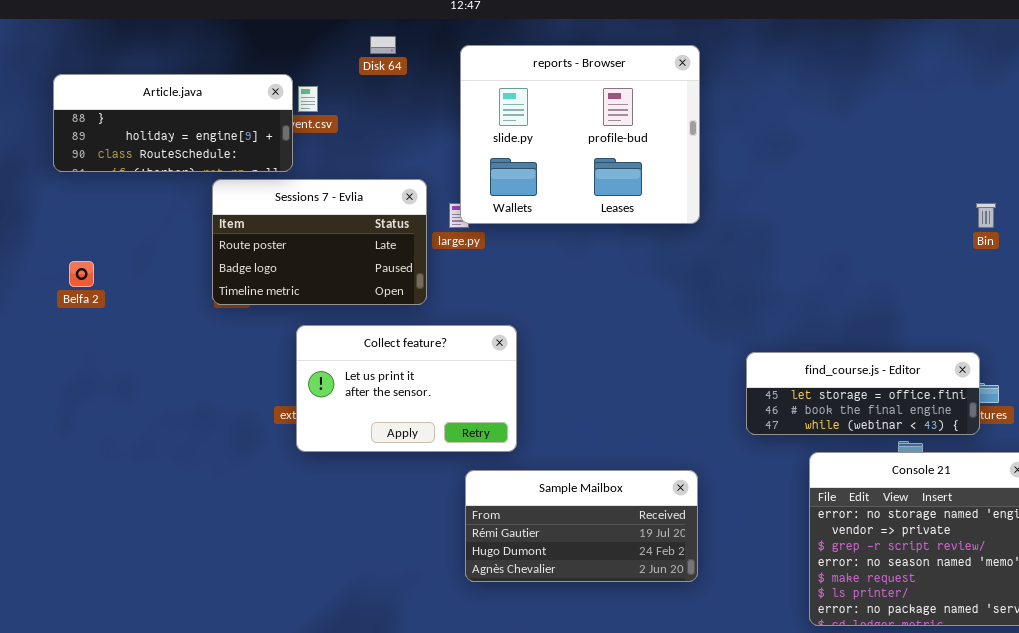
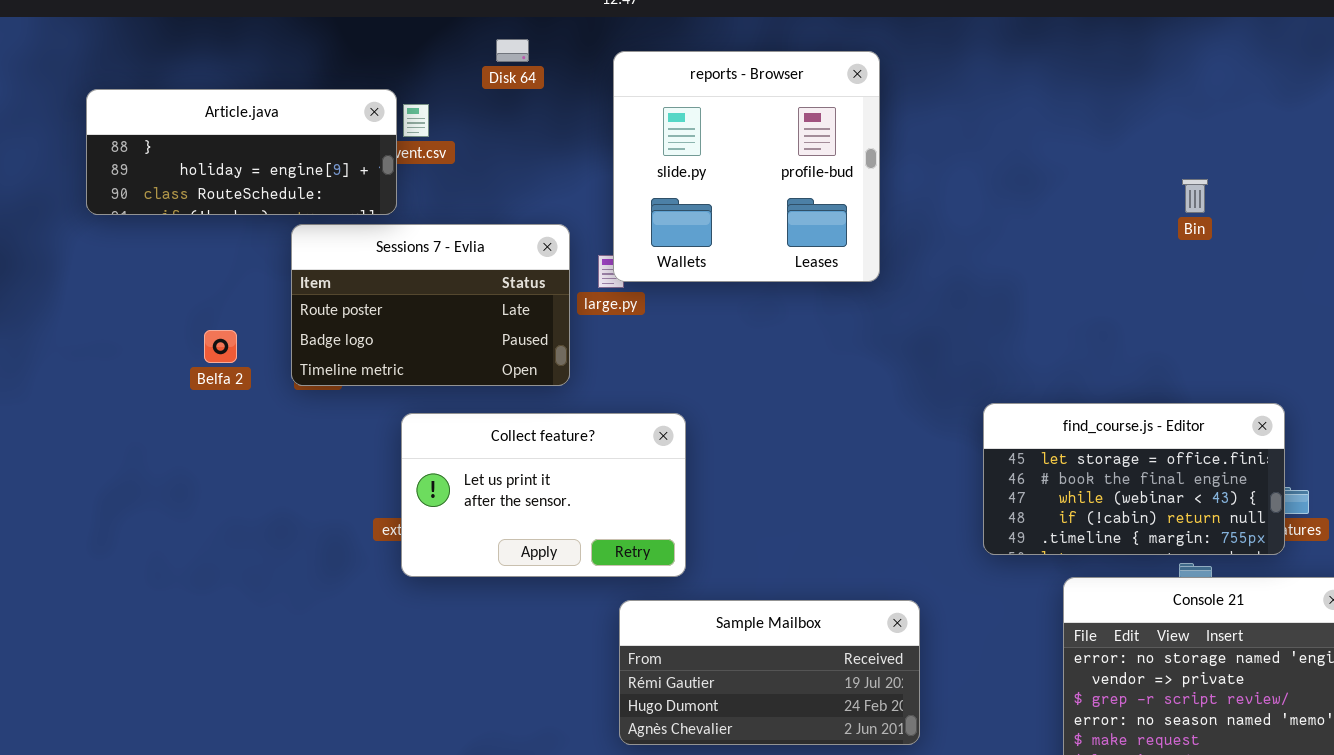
reports - Browser: [460,45,700,224] -> [613,51,880,282], resized
Bin: [976,203,996,228] -> [1182,179,1208,213], moved
Belfa 2: [69,261,94,287] -> [204,330,237,363], moved
find_course.js - Editor: [746,352,980,435] -> [983,403,1285,555], resized

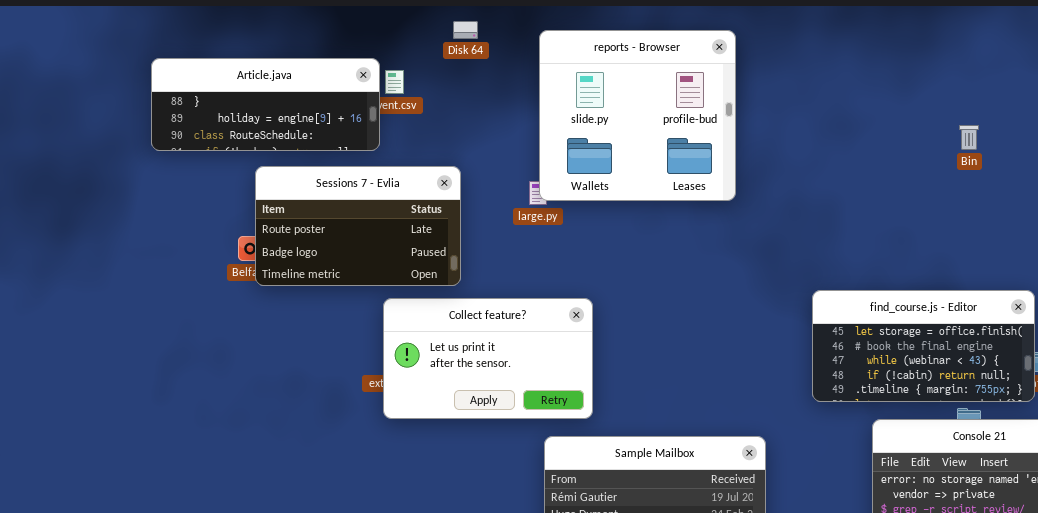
Sessions 7 - Evlia: [291,224,570,386] -> [255,166,461,286], moved

